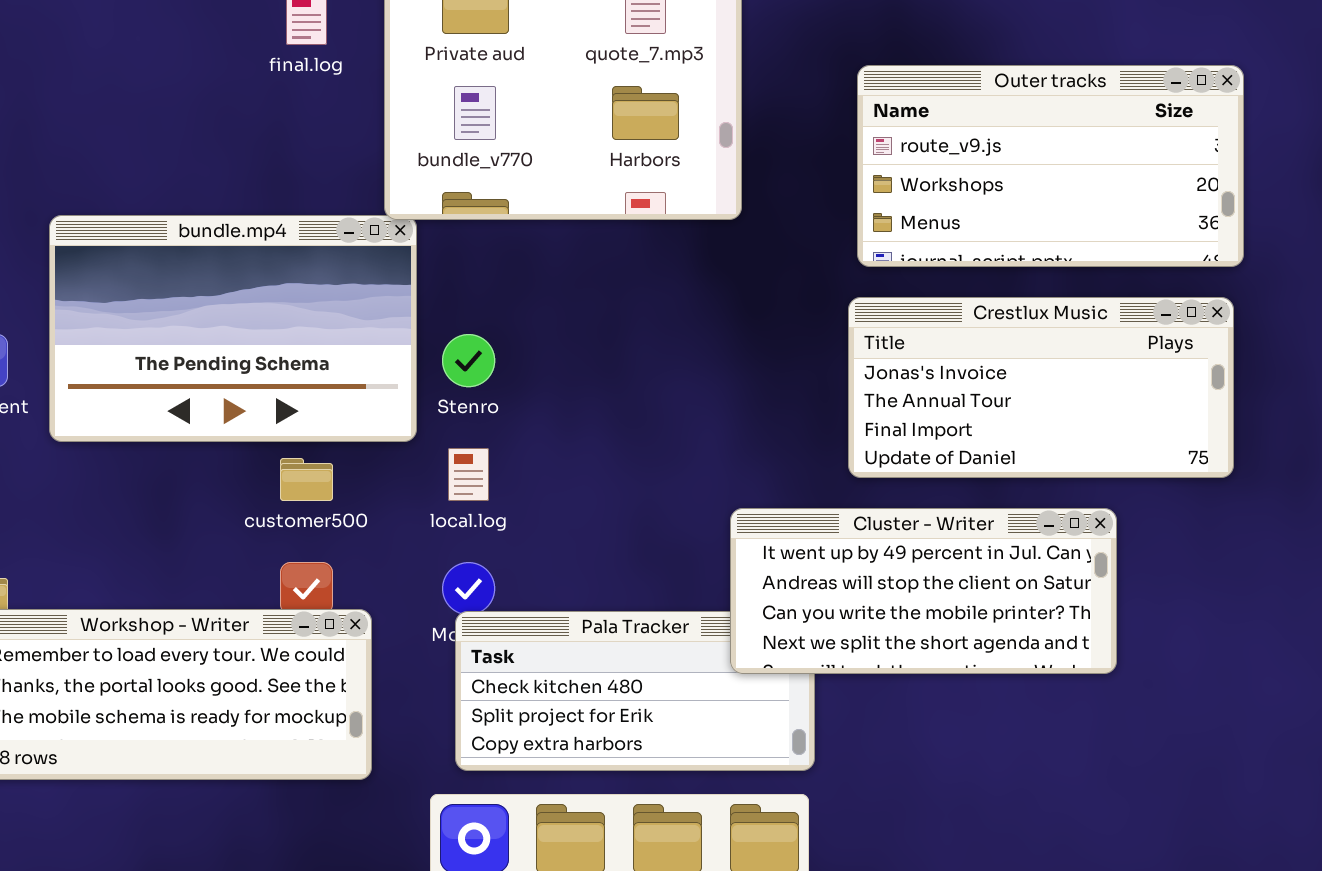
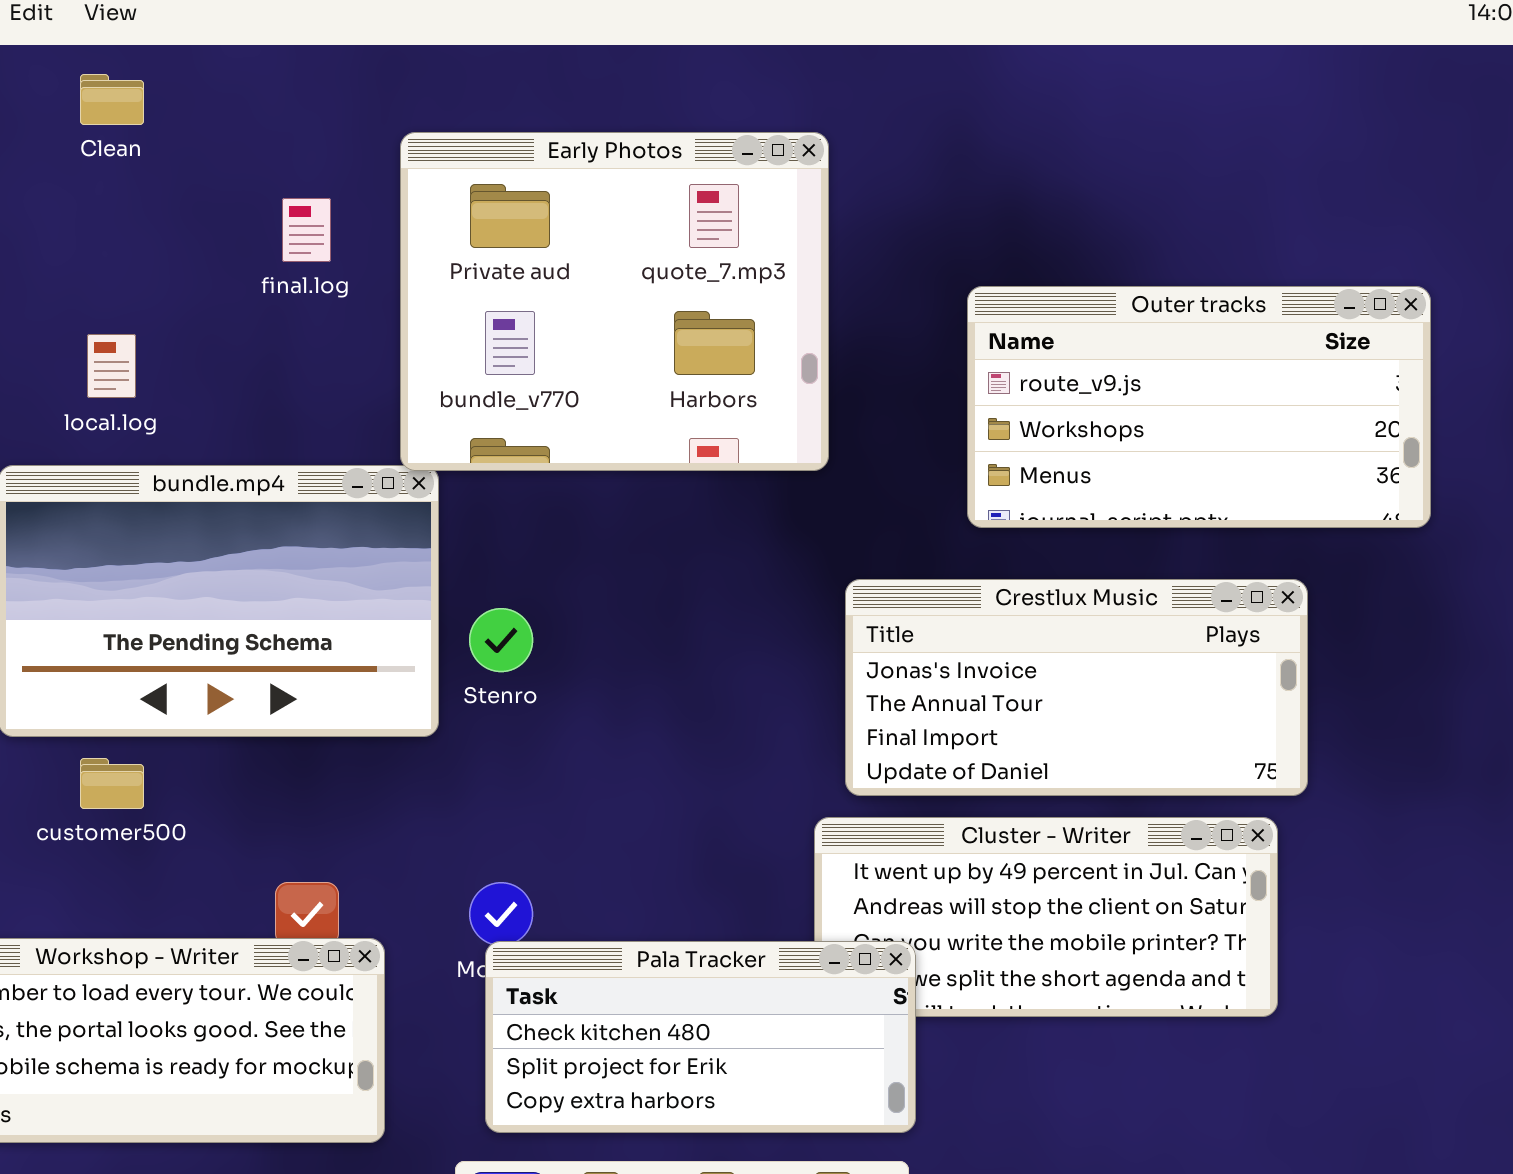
Crestlux Music: [848,297,1234,478] -> [845,579,1308,796], moved
local.log: [448,448,489,501] -> [87,334,136,398], moved
customer500: [280,458,333,501] -> [80,758,144,809], moved
Pala Tracker: [455,611,815,771] -> [485,941,916,1133], raised

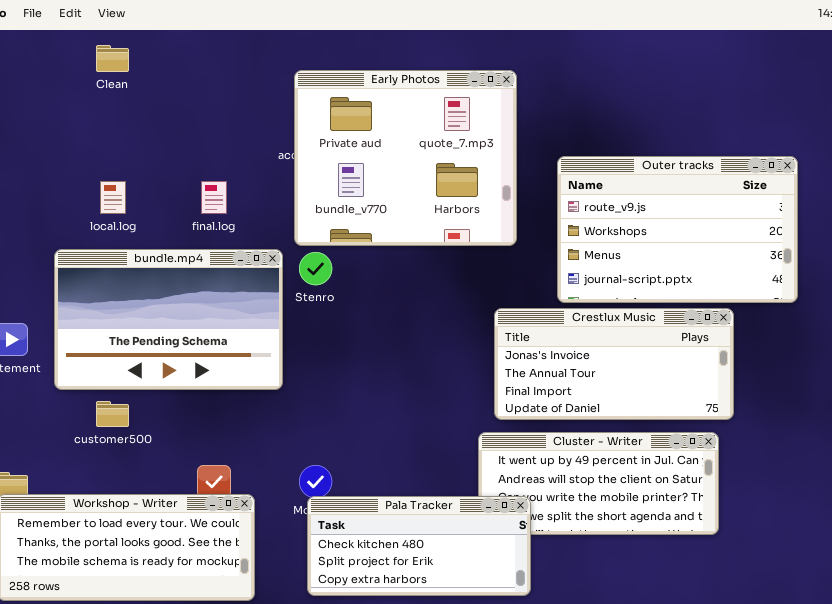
Early Photos: [400,132,829,471] -> [294,70,517,246], moved
final.log: [282,198,331,262] -> [201,181,227,214], moved
Outer tracks: [967,286,1431,528] -> [557,156,798,303], resized
Stenro: [469,608,533,672] -> [299,252,332,285], moved

